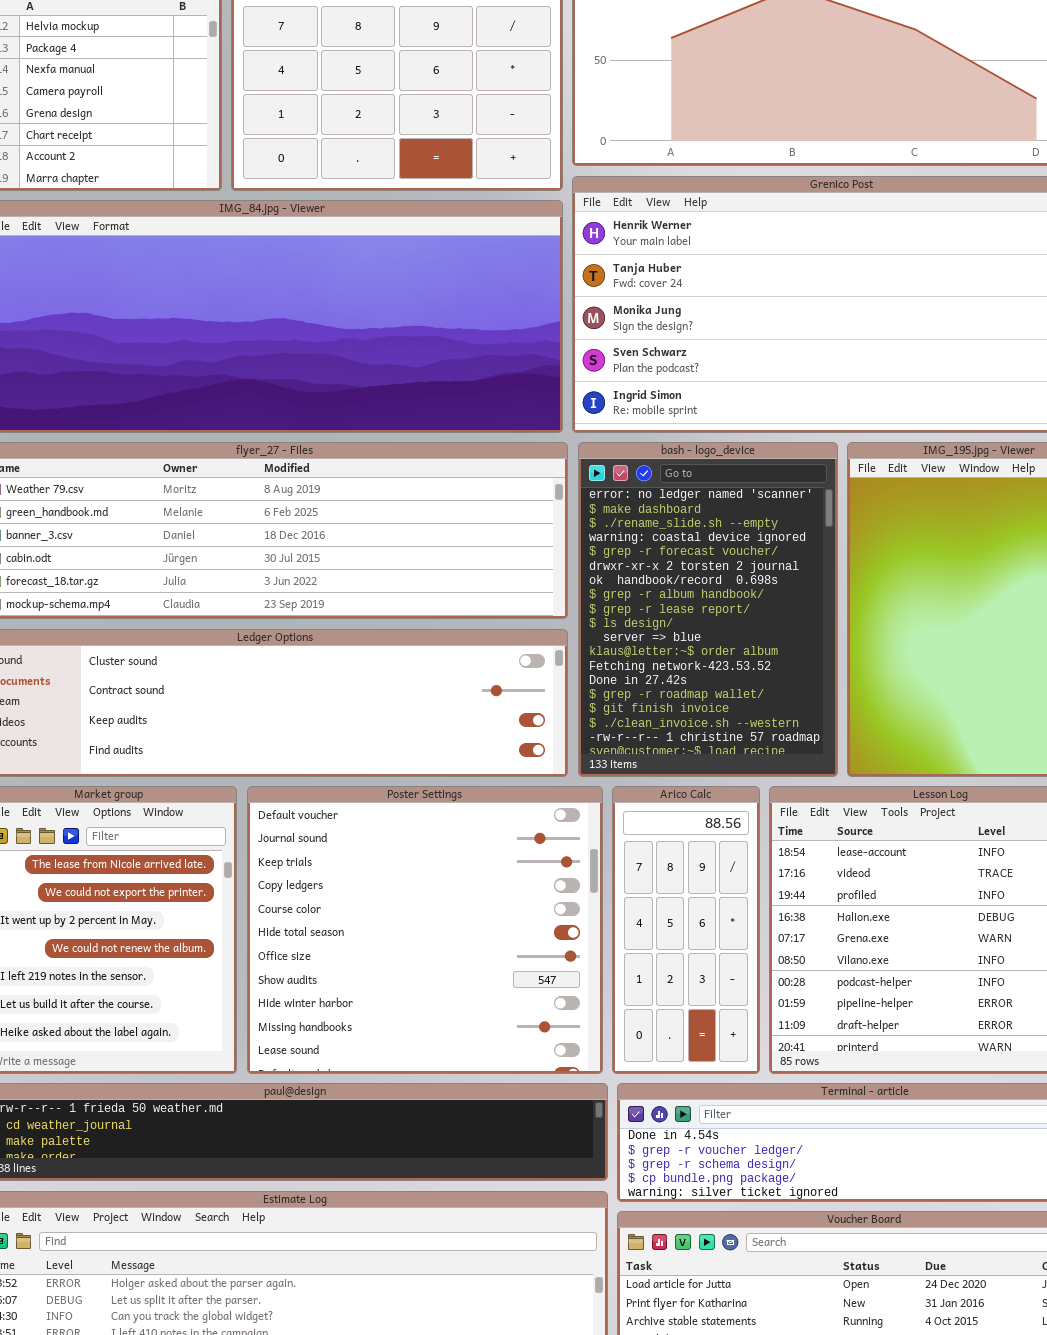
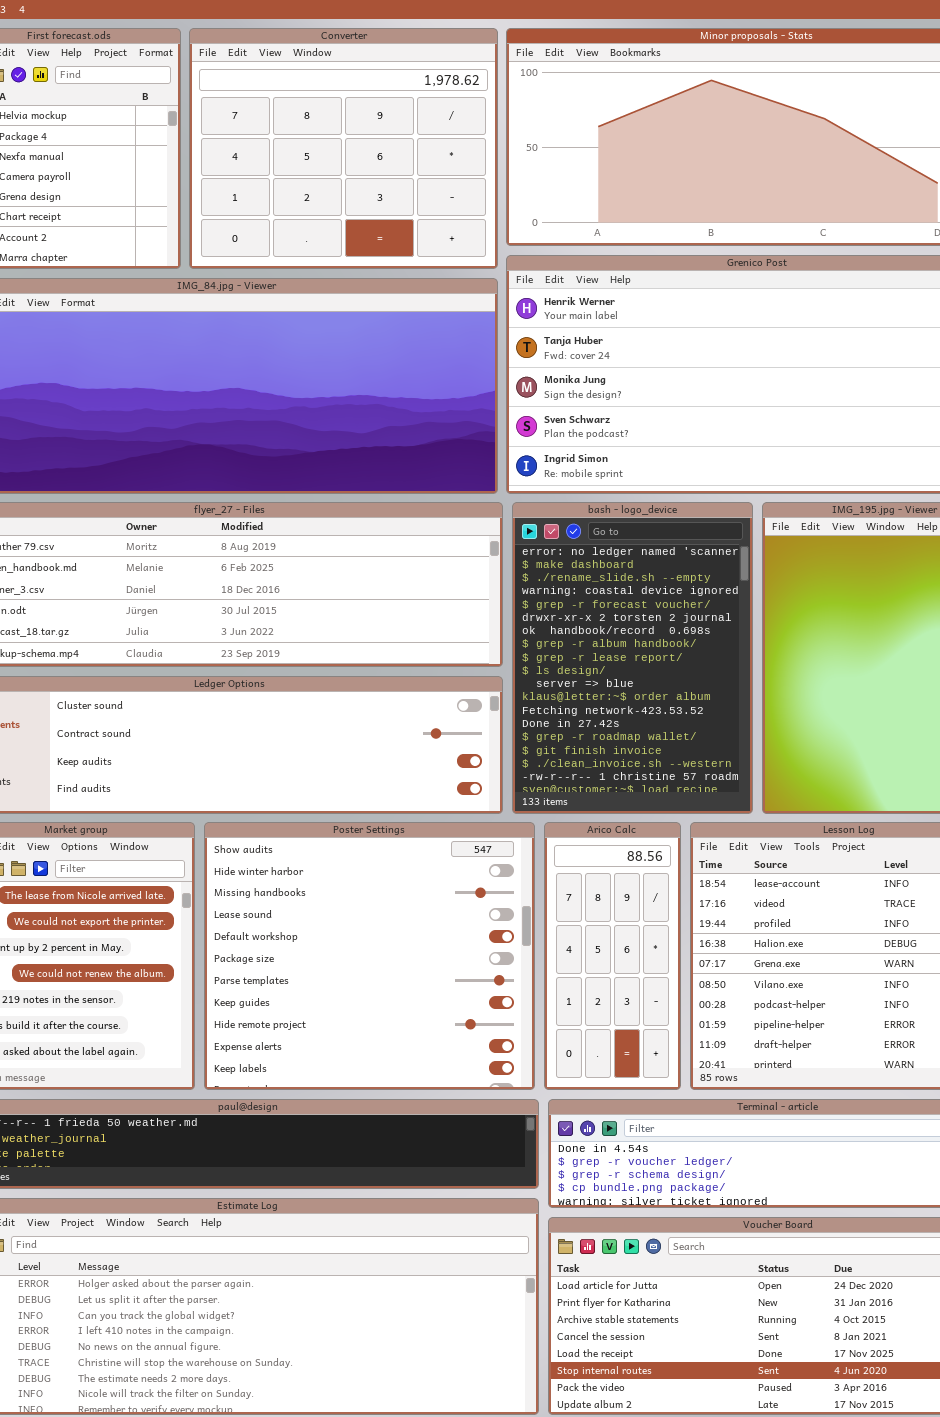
Poster Settings: [247,786,603,1074] -> [204,822,535,1090], scrolled down 7 rows

